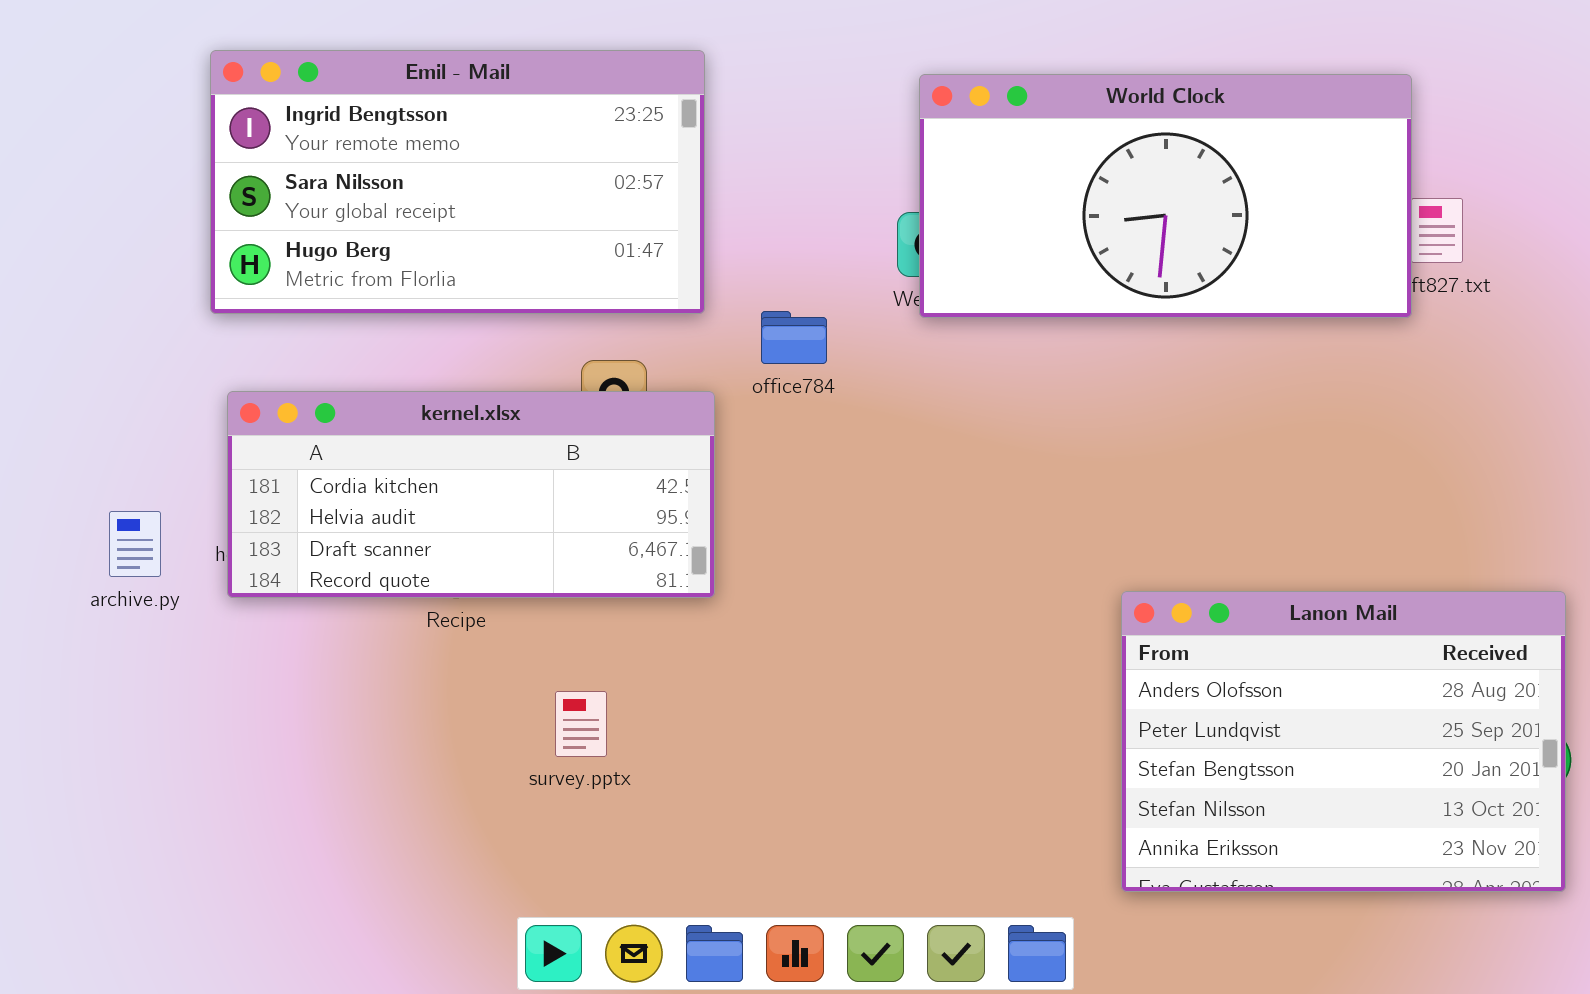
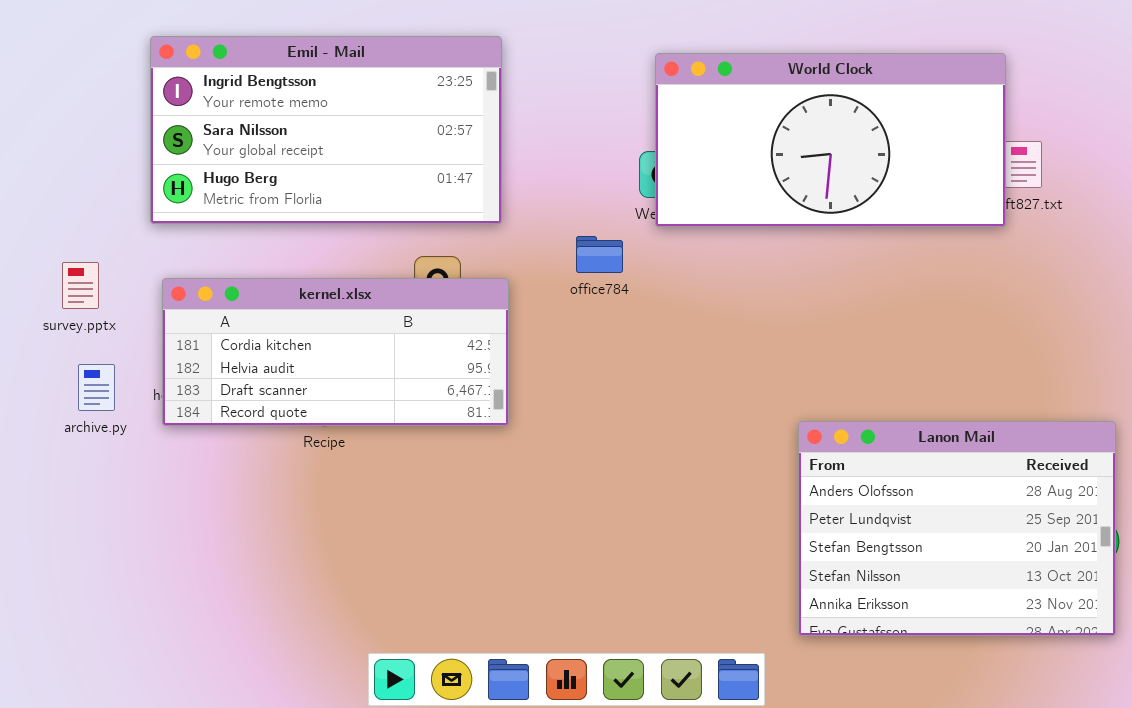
office784: [761,311,827,364] -> [576,236,623,273], moved
survey.pptx: [555,691,607,757] -> [62,262,99,309], moved

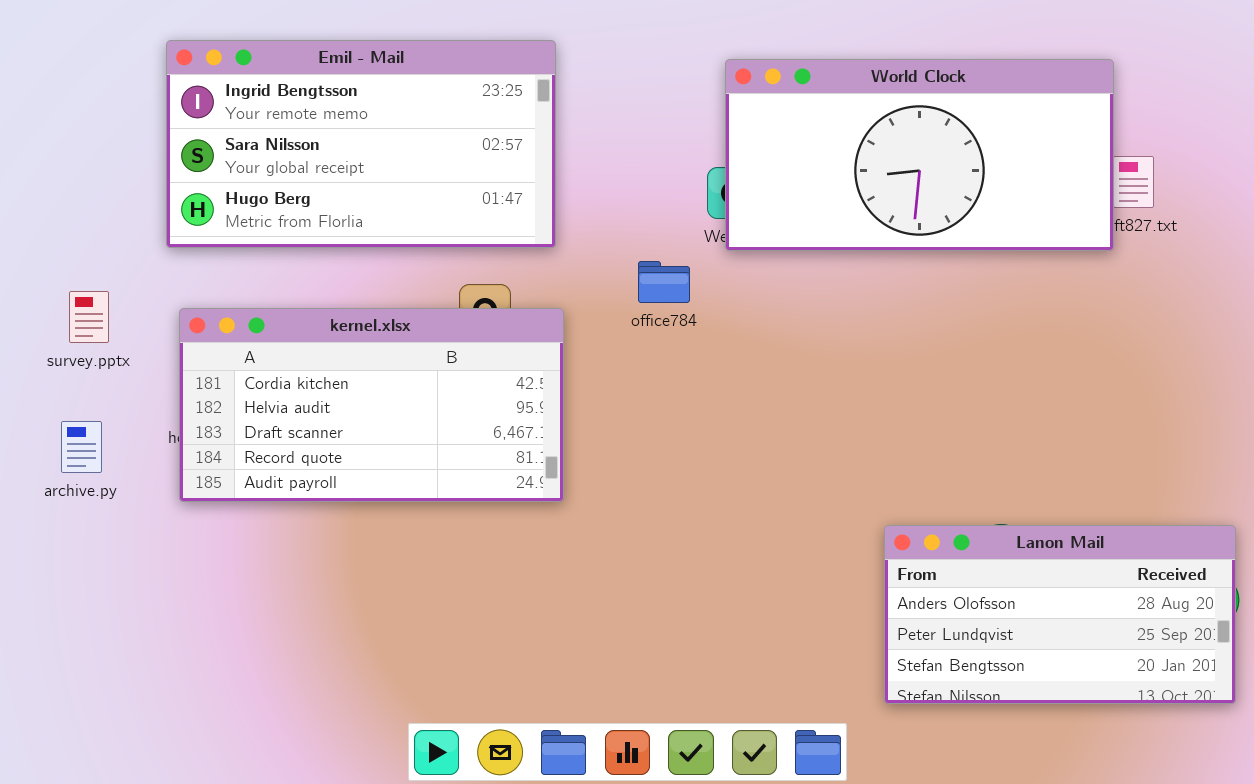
kernel.xlsx: [162,278,509,426] -> [179,308,564,502], resized
archive.py: [78,364,115,411] -> [61,421,102,473], moved
Lanon Mail: [798,421,1116,636] -> [884,525,1236,704], resized

